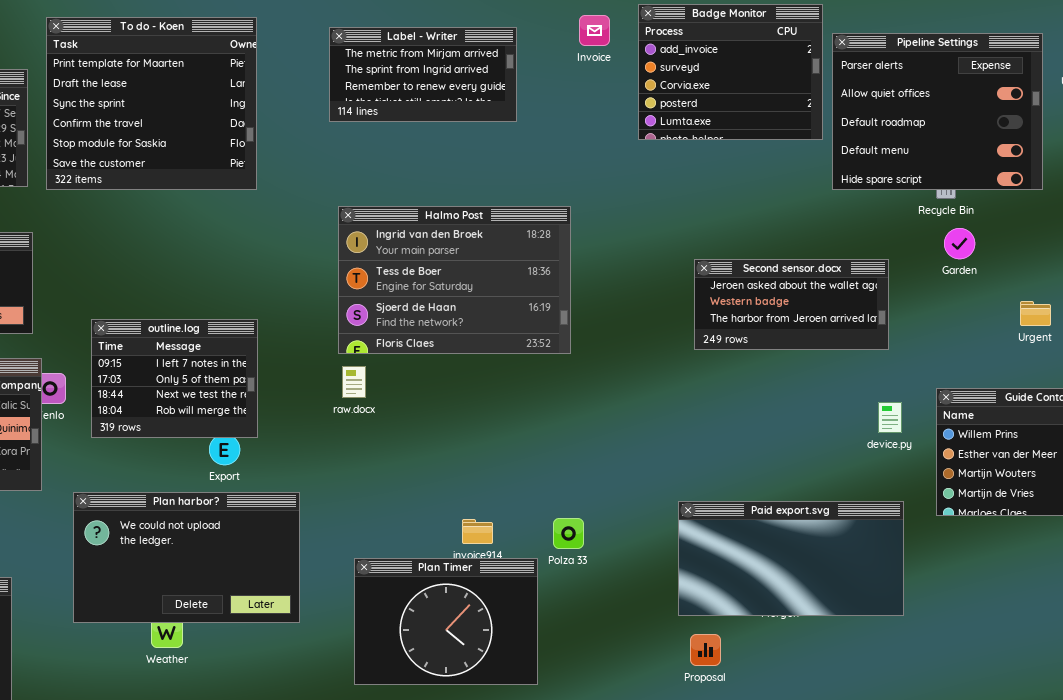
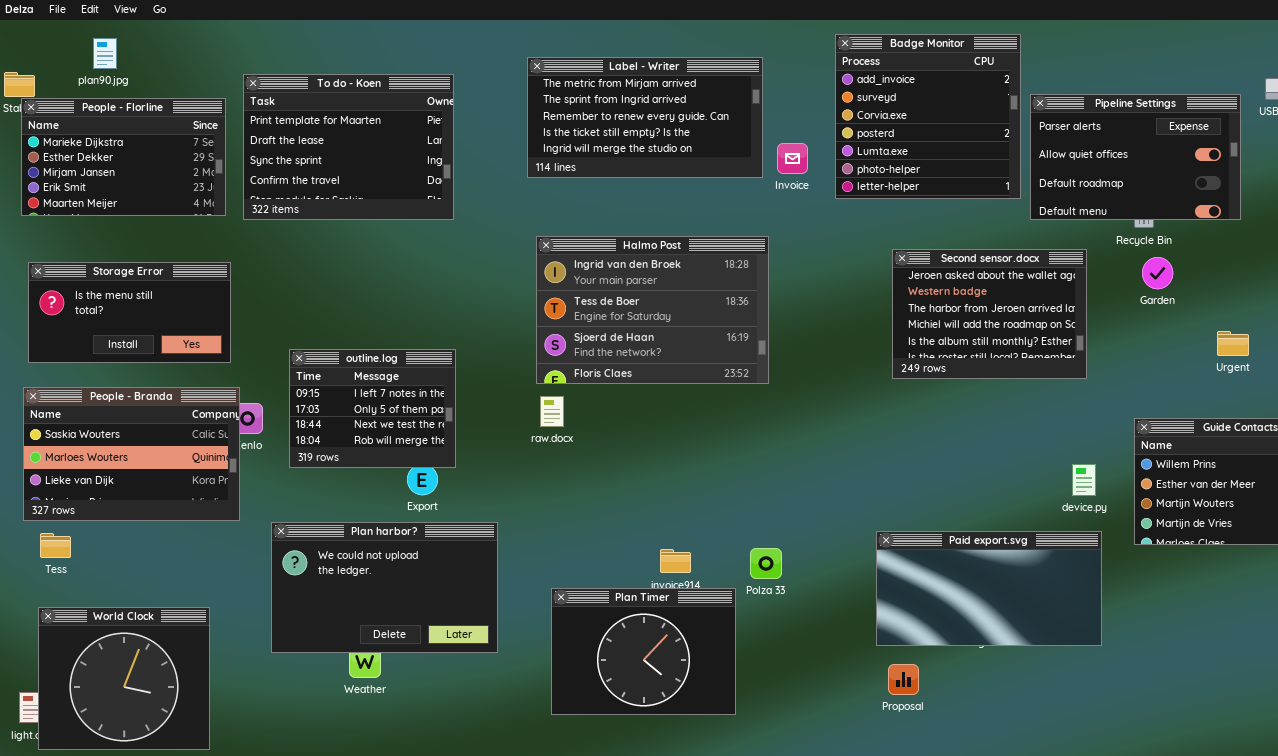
Badge Monitor: [638,4,823,140] -> [835,34,1021,199], resized
Invoice: [579,15,610,46] -> [777,143,808,174], moved
To do - Koen: [46,17,257,190] -> [243,74,454,220], resized
Label - Writer: [329,27,517,122] -> [527,57,763,178], resized
Pipeline Settings: [832,33,1043,190] -> [1030,94,1241,220], resized
Second sensor.docx: [694,259,889,350] -> [892,249,1087,379], resized
device.py: [878,402,902,433] -> [1072,464,1096,496], moved

